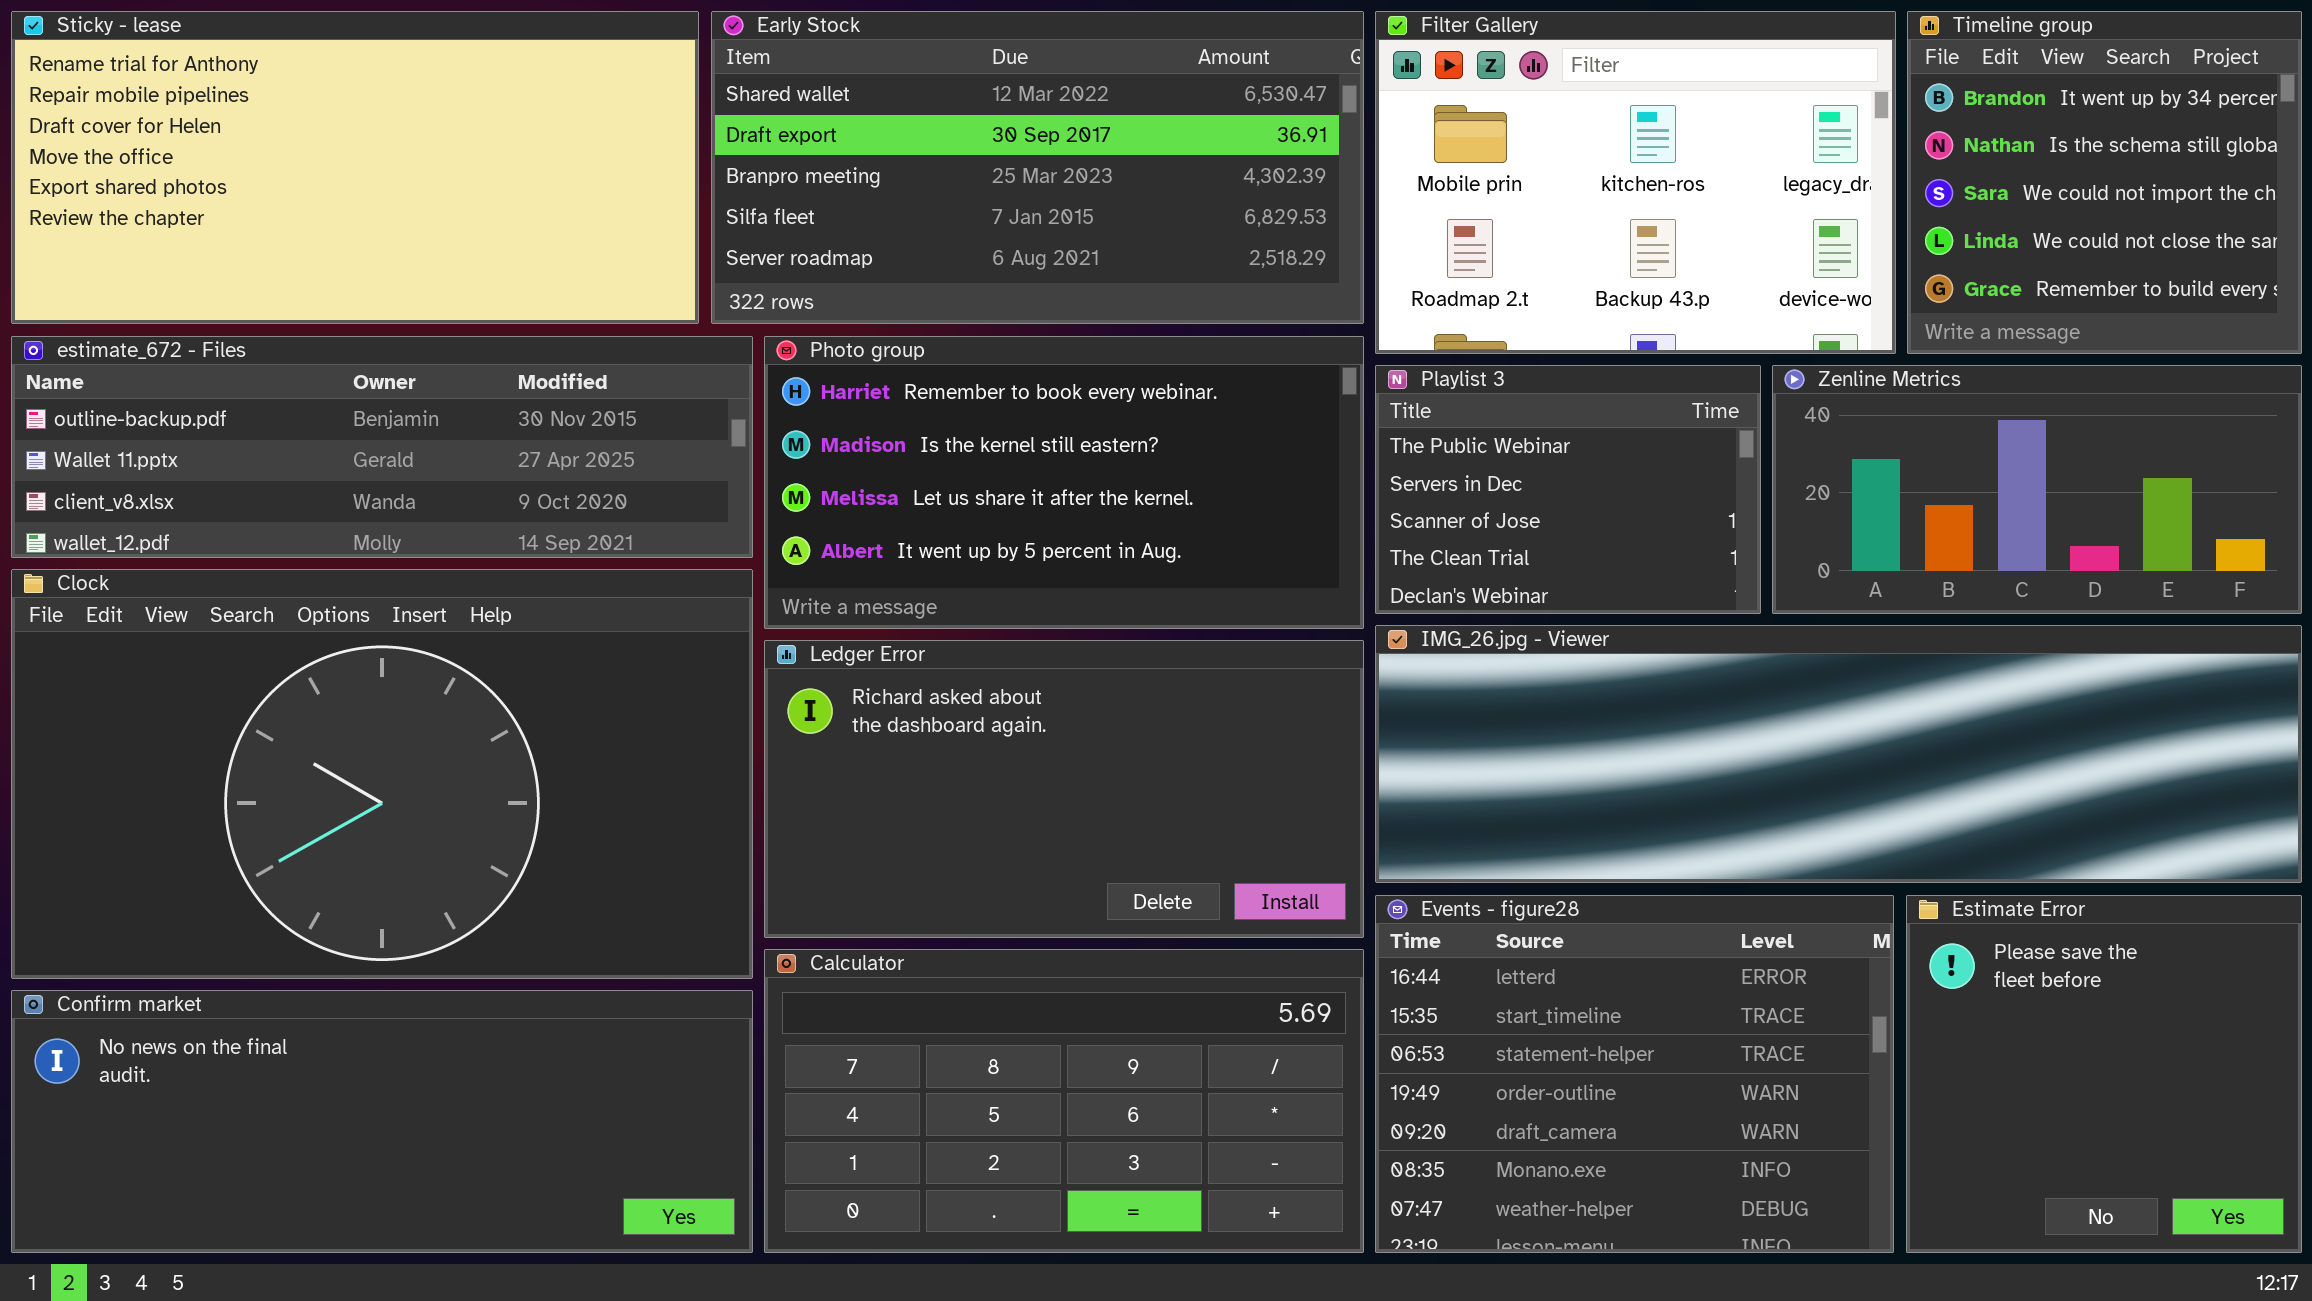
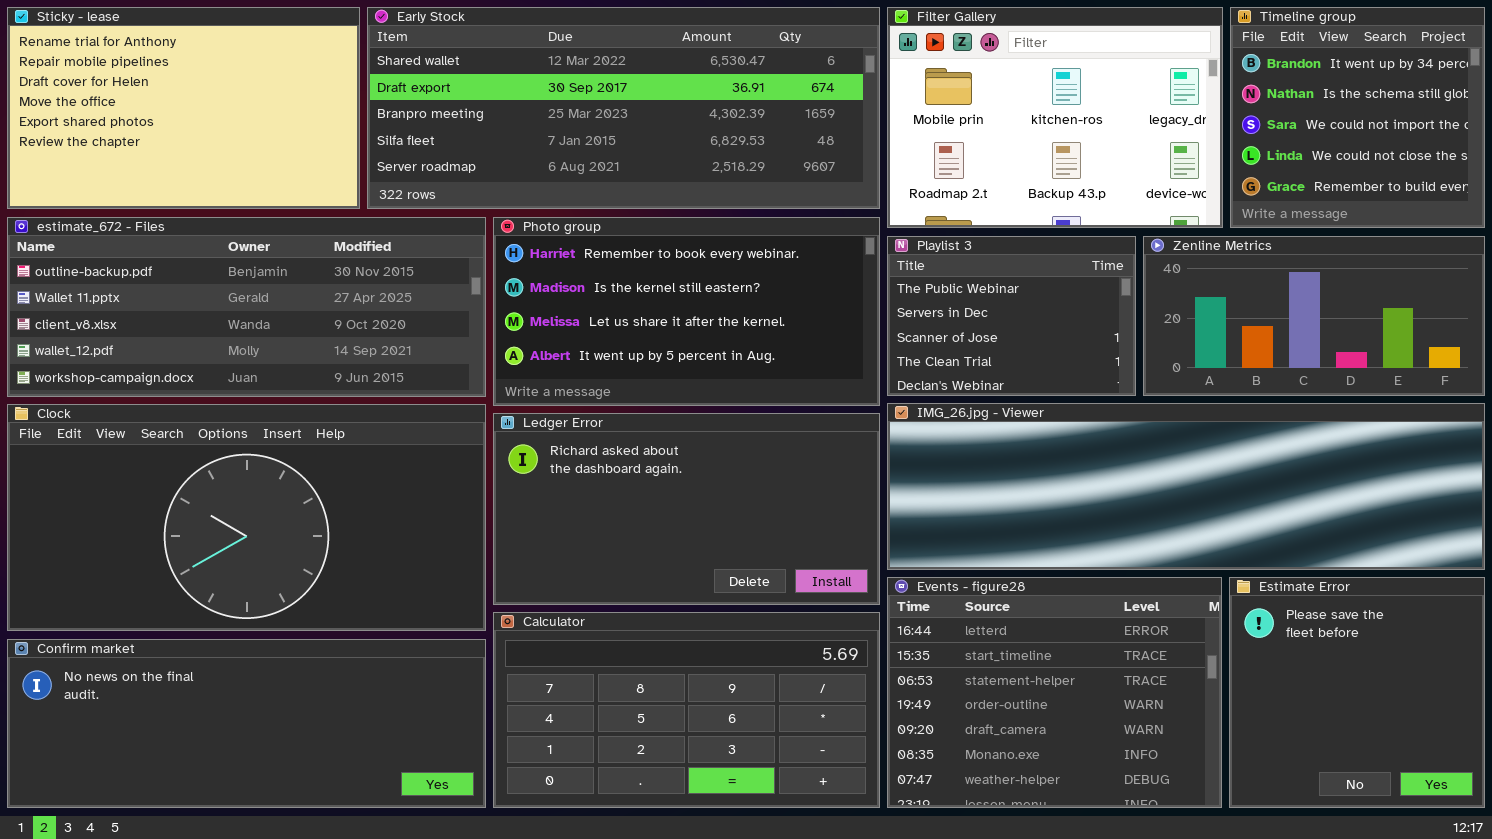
Sticky - lease: [11,11,699,324] -> [7,7,360,209], resized
Early Stock: [711,11,1364,324] -> [367,7,880,209], resized
estimate_672 - Files: [11,336,753,558] -> [7,217,486,397], resized
Clock: [11,569,753,979] -> [7,404,486,631], resized

